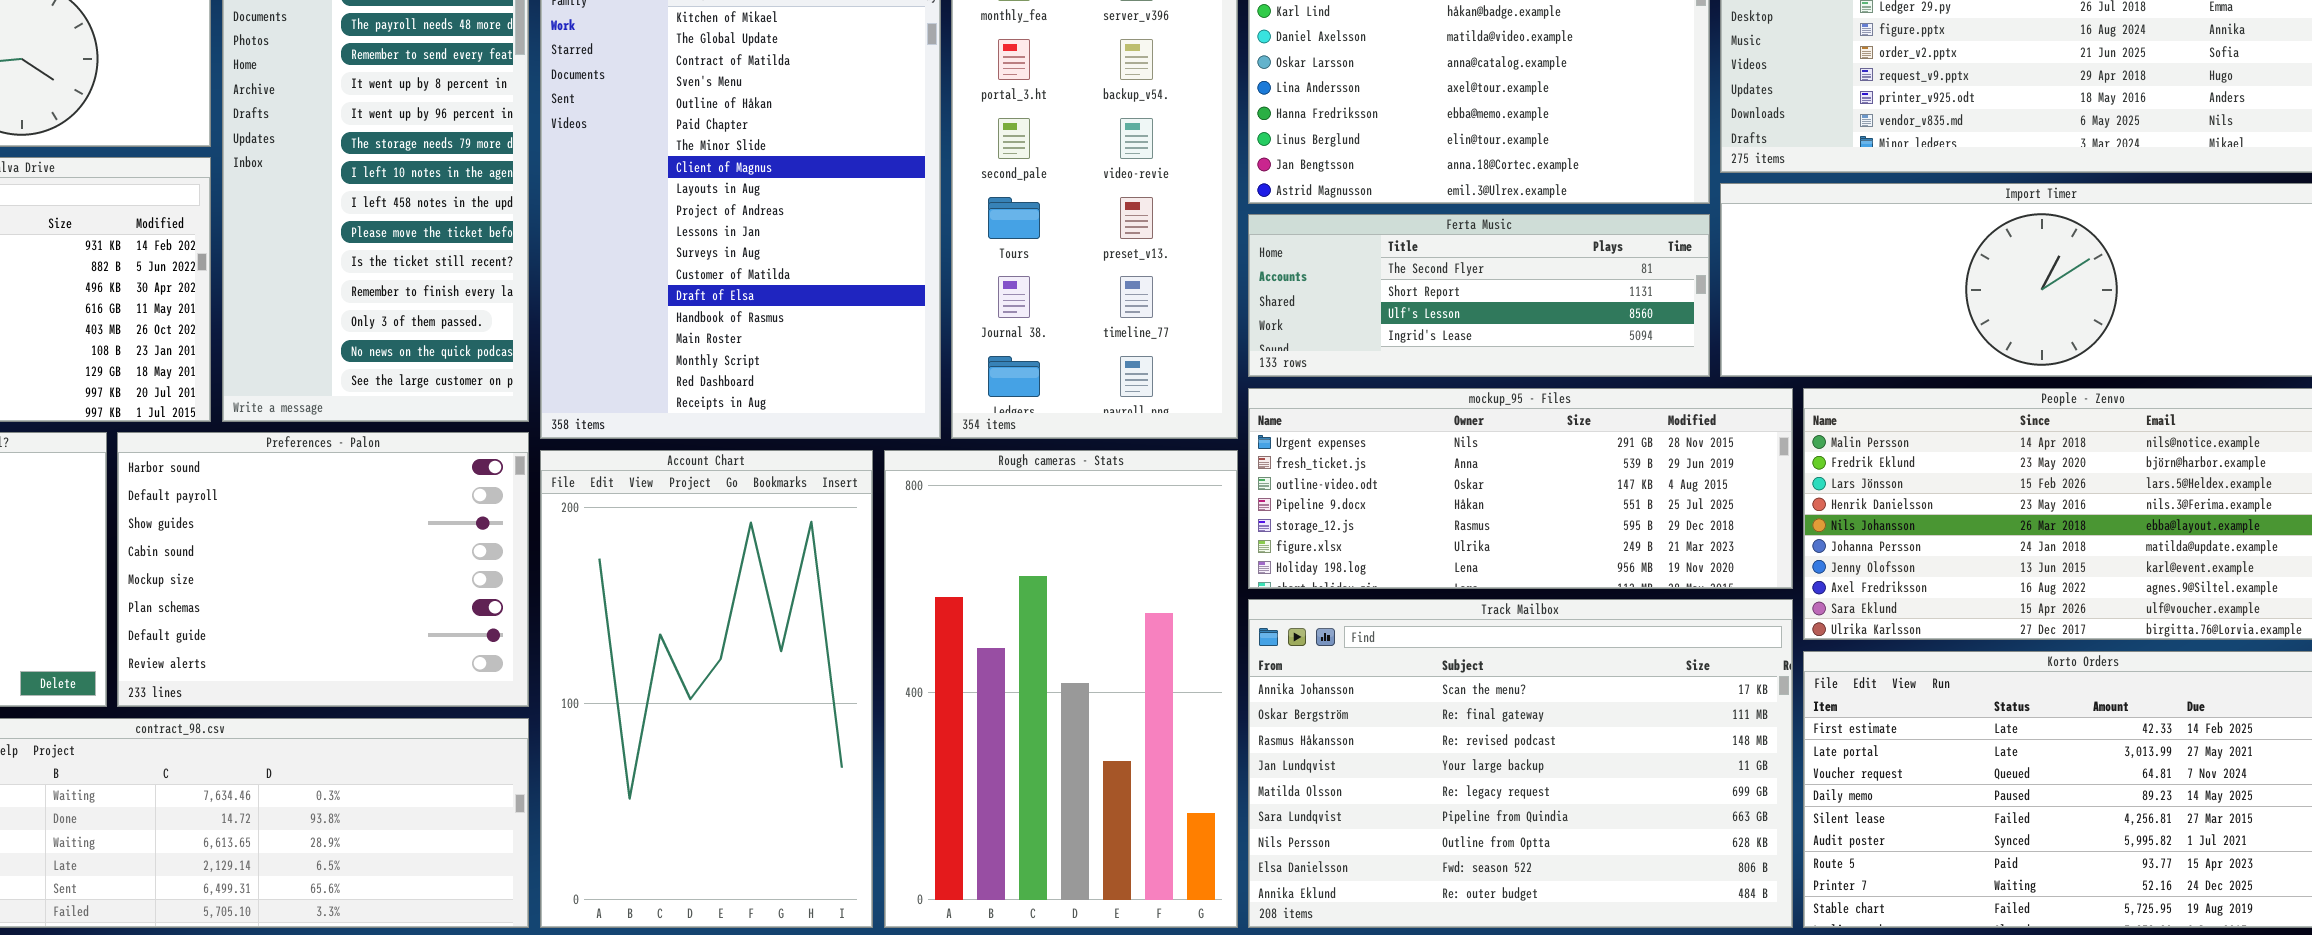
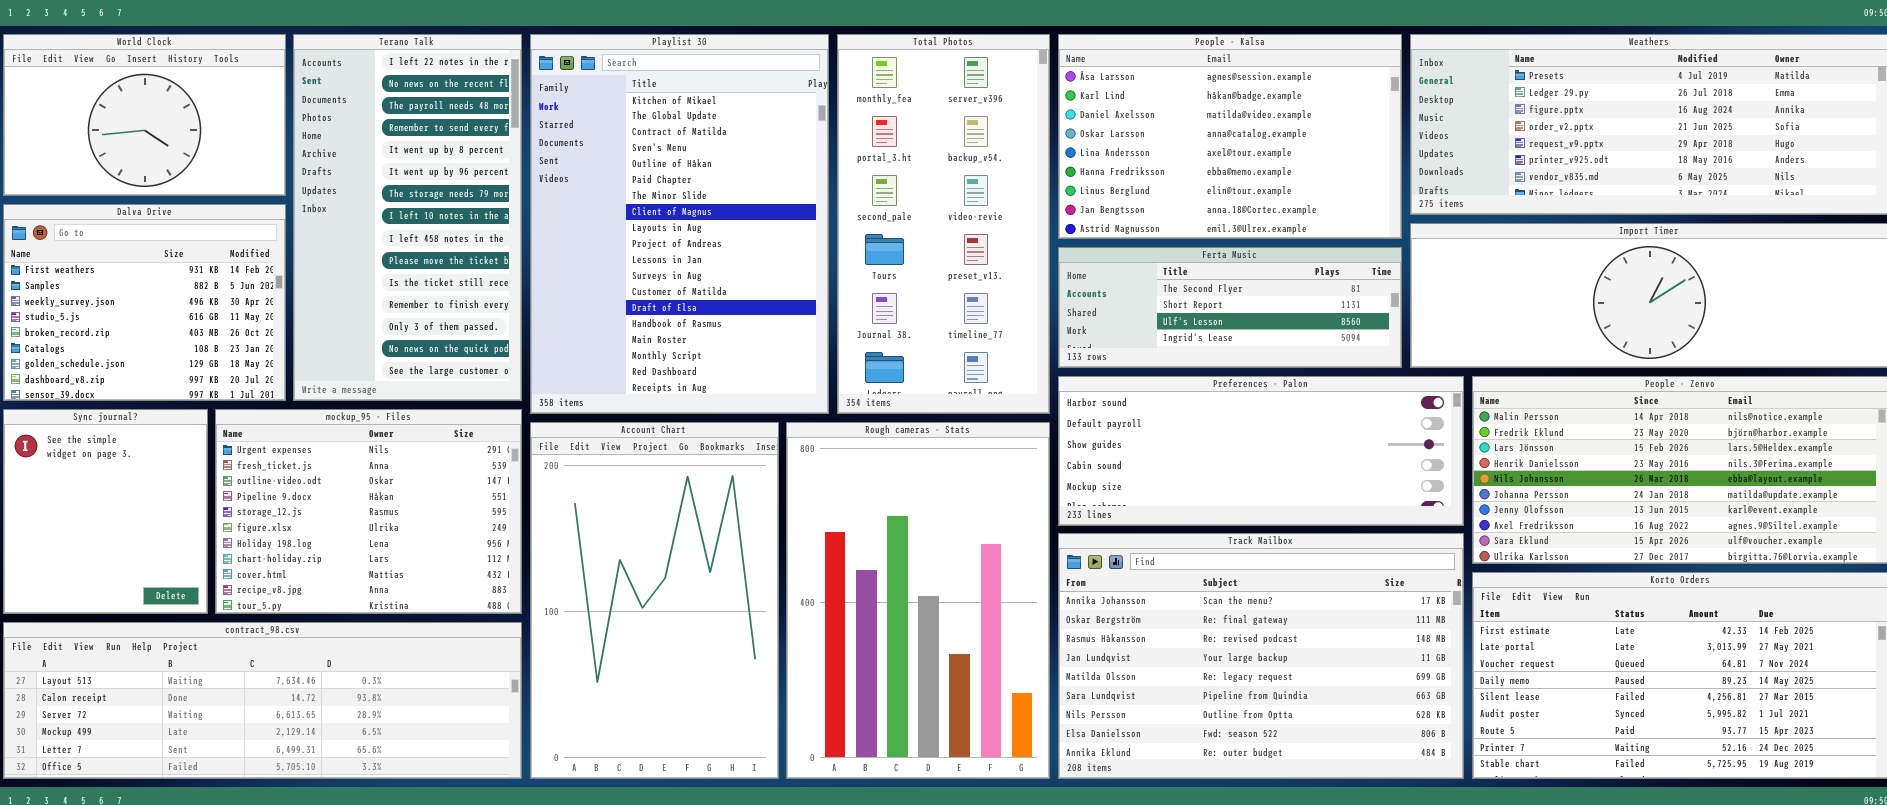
mockup_95 - Files: [1248,388,1793,589] -> [215,409,522,614], moved, resized
Preferences - Palon: [117,432,529,707] -> [1058,376,1464,526], moved, resized

